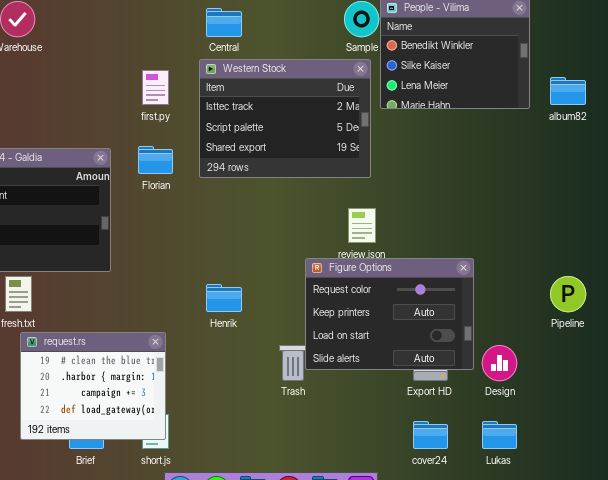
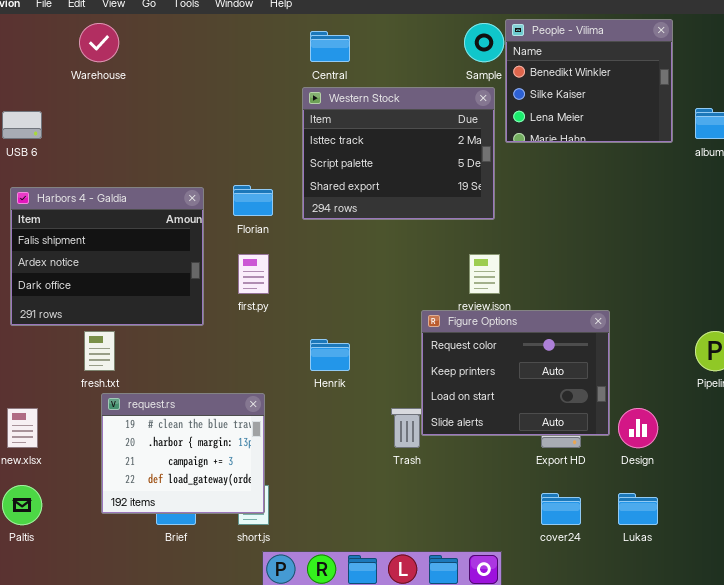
first.py: [142,70,169,105] -> [238,254,269,294], moved

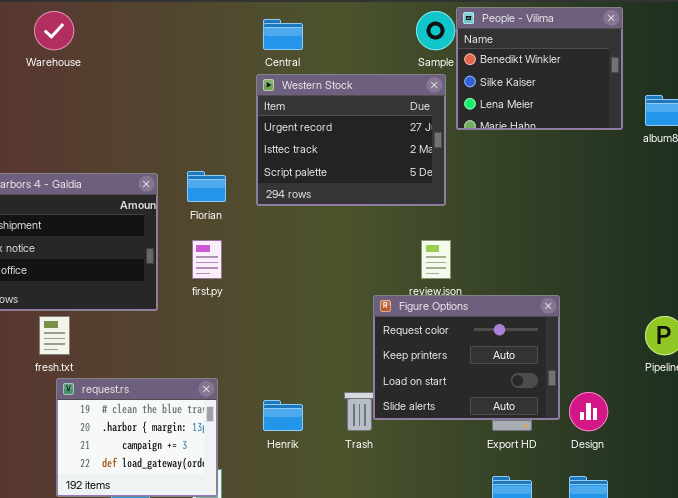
Western Stock: [302,87,495,220] -> [256,74,446,206], scrolled up 1 row
Henrik: [310,339,350,371] -> [263,400,303,431], moved

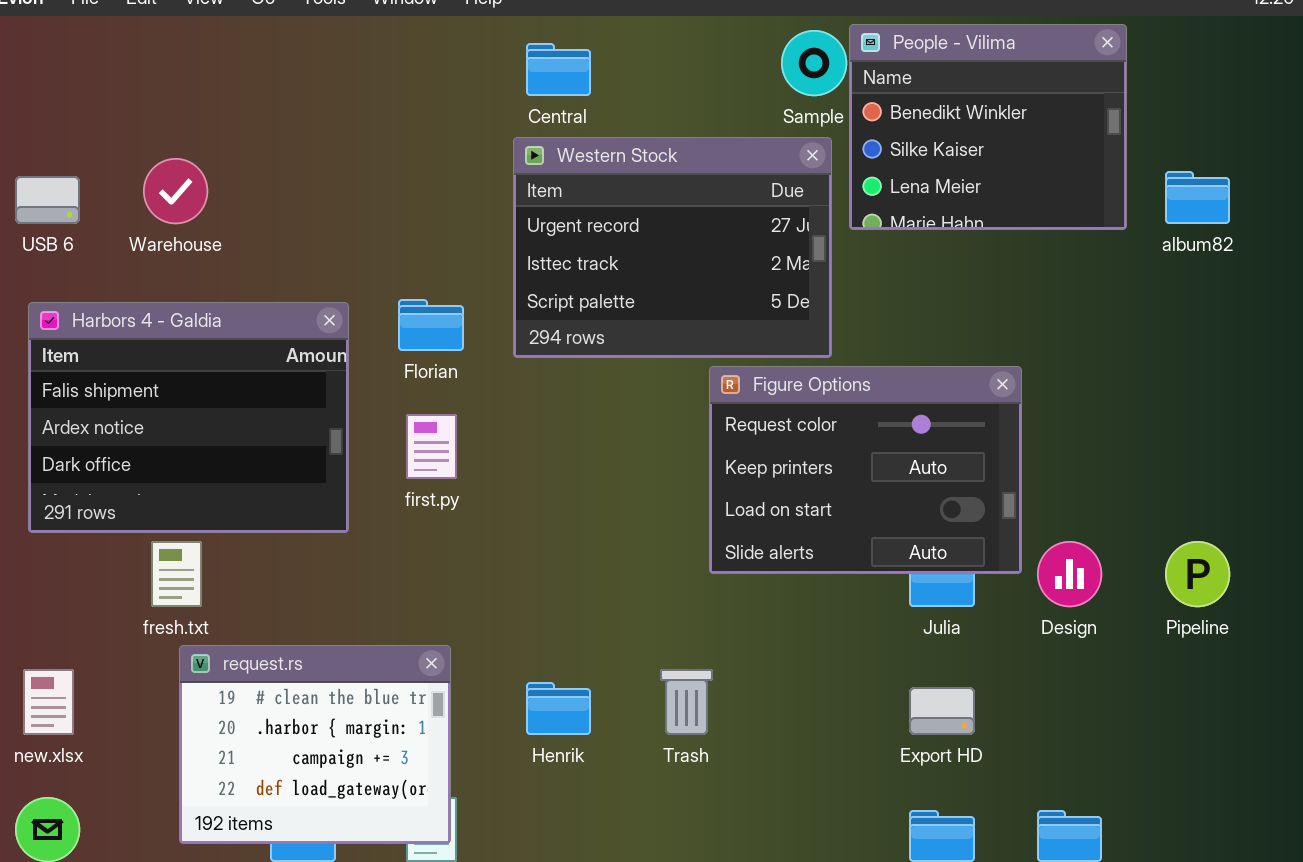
Warehouse: [34,11,74,50] -> [143,158,208,224], moved
Figure Options: [373,295,560,420] -> [709,366,1022,574], moved
Design: [569,392,608,431] -> [1037,541,1102,607], moved

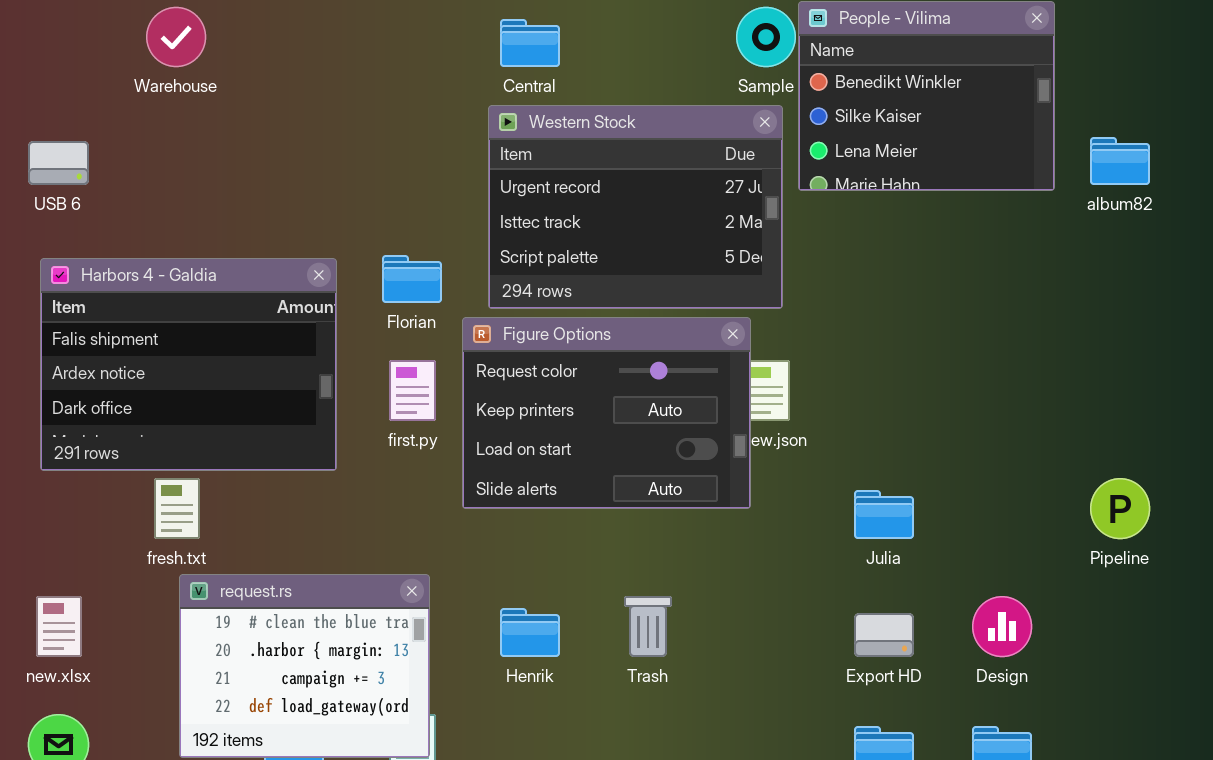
Warehouse: [143,158,208,224] -> [146,7,206,67], moved
Figure Options: [709,366,1022,574] -> [462,317,751,509], moved
Design: [1037,541,1102,607] -> [972,596,1032,657], moved

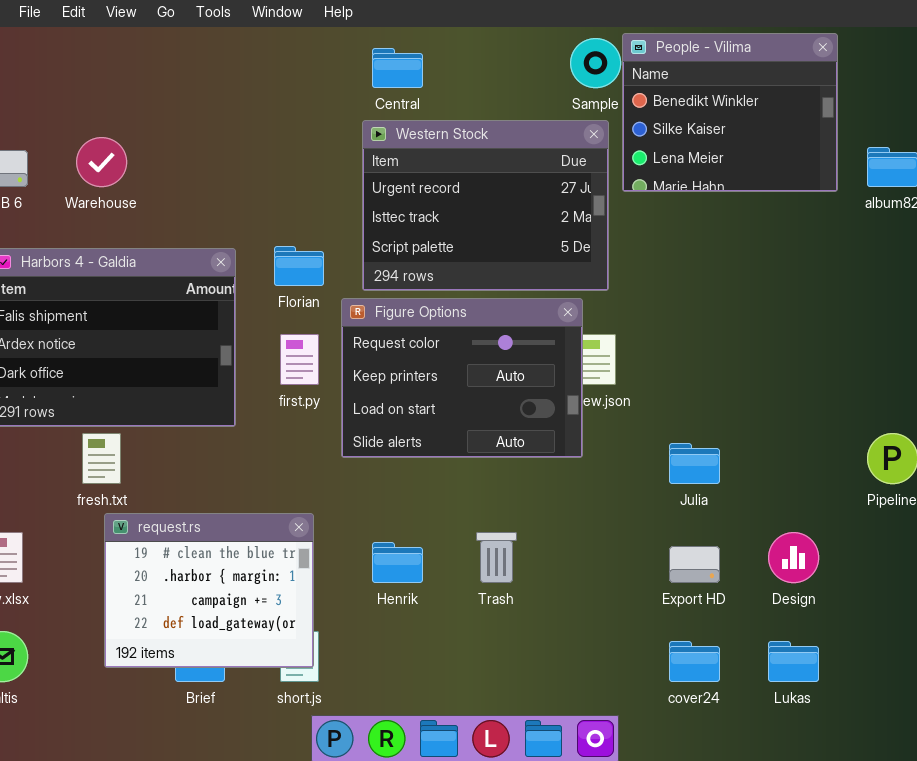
Warehouse: [146,7,206,67] -> [76,137,127,187], moved

